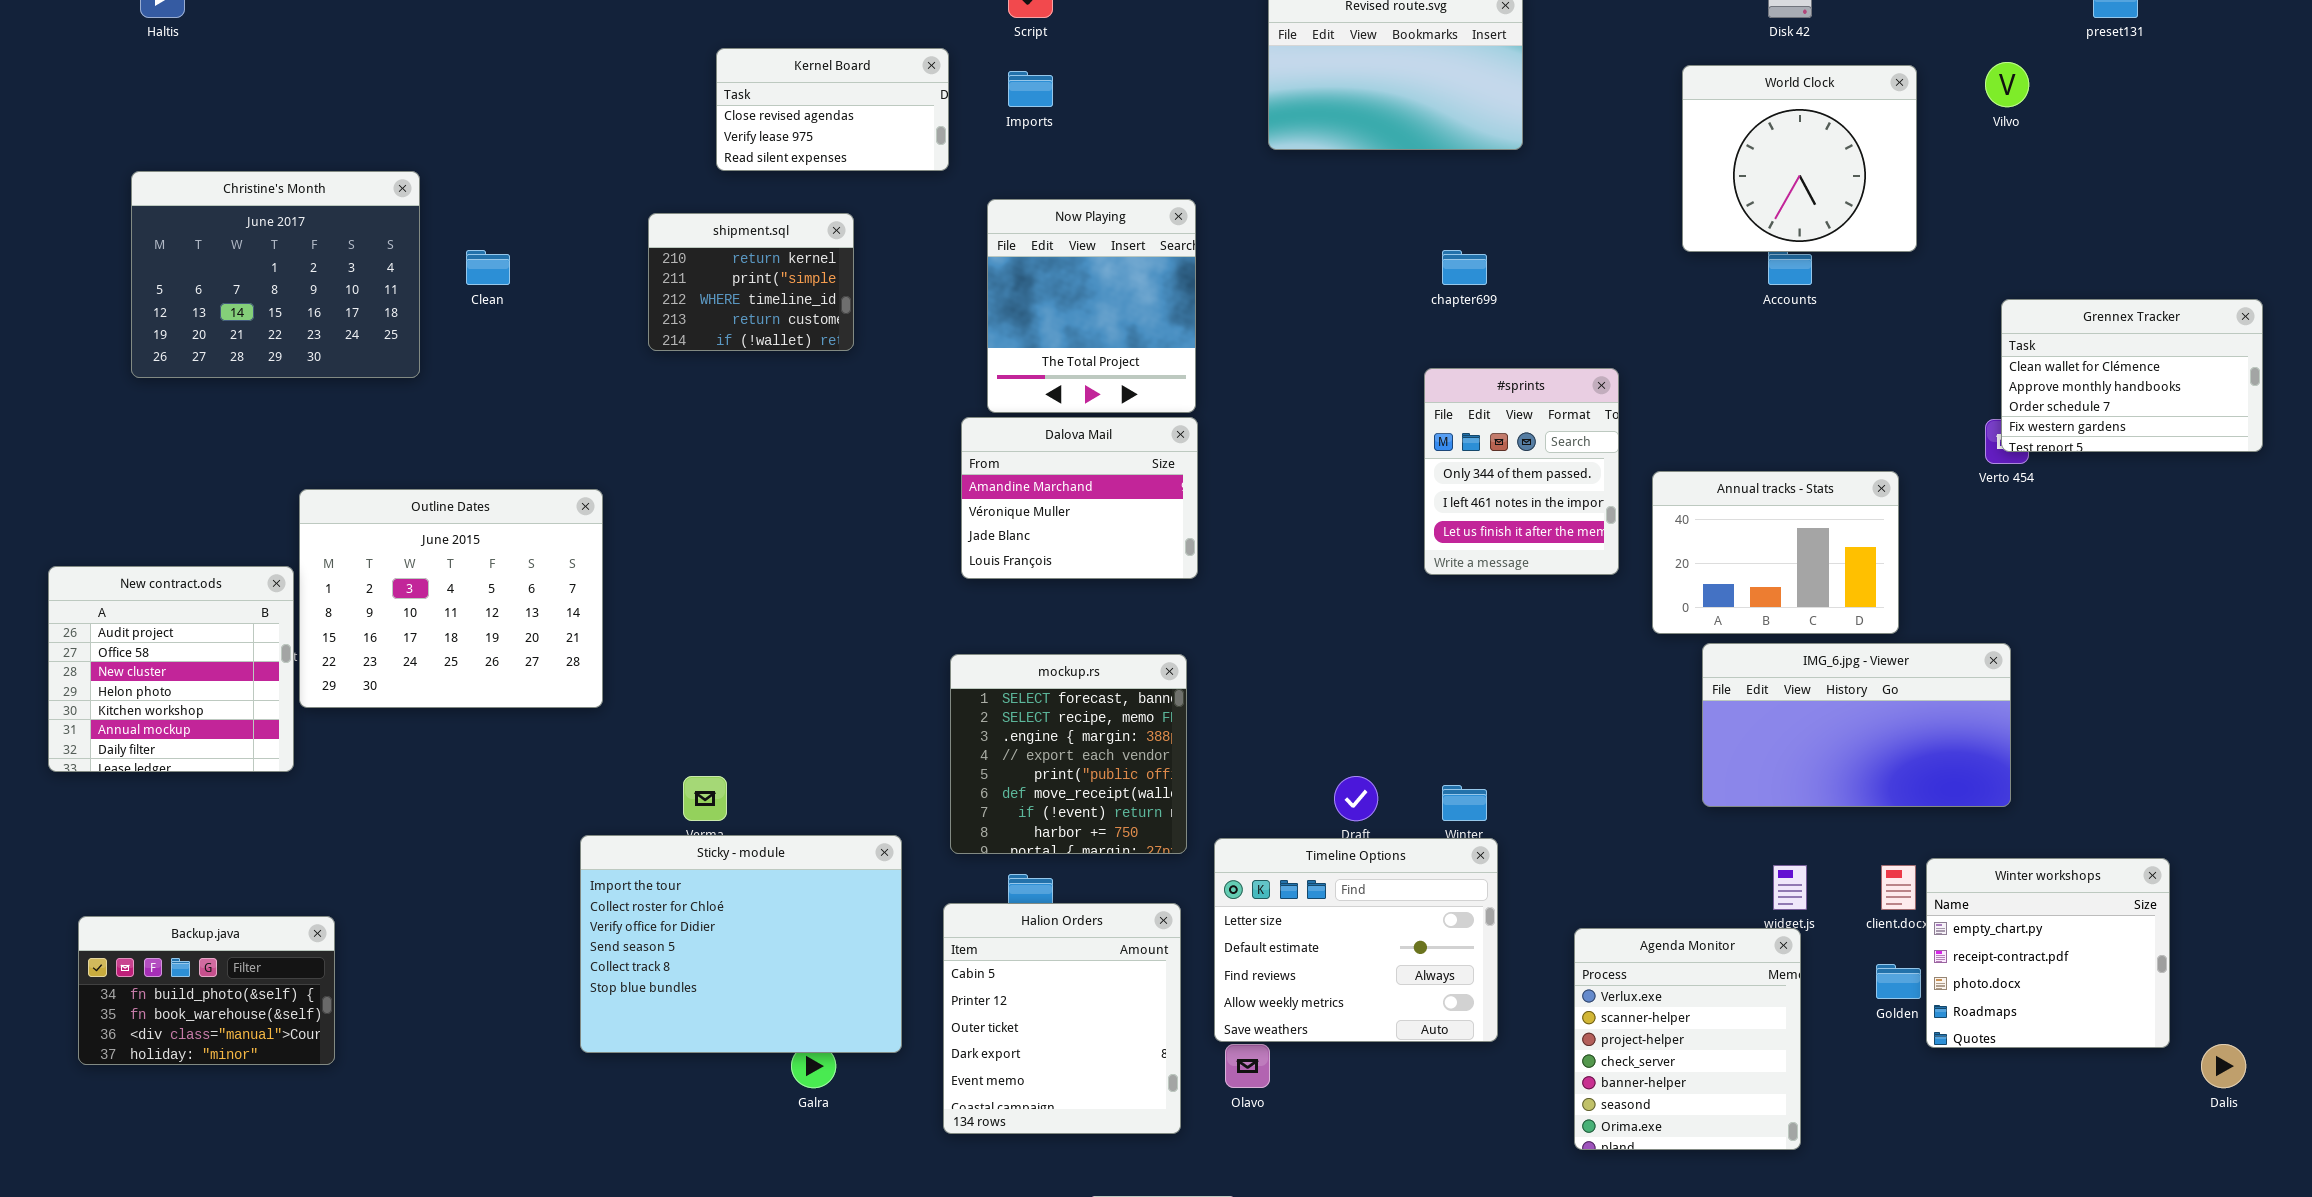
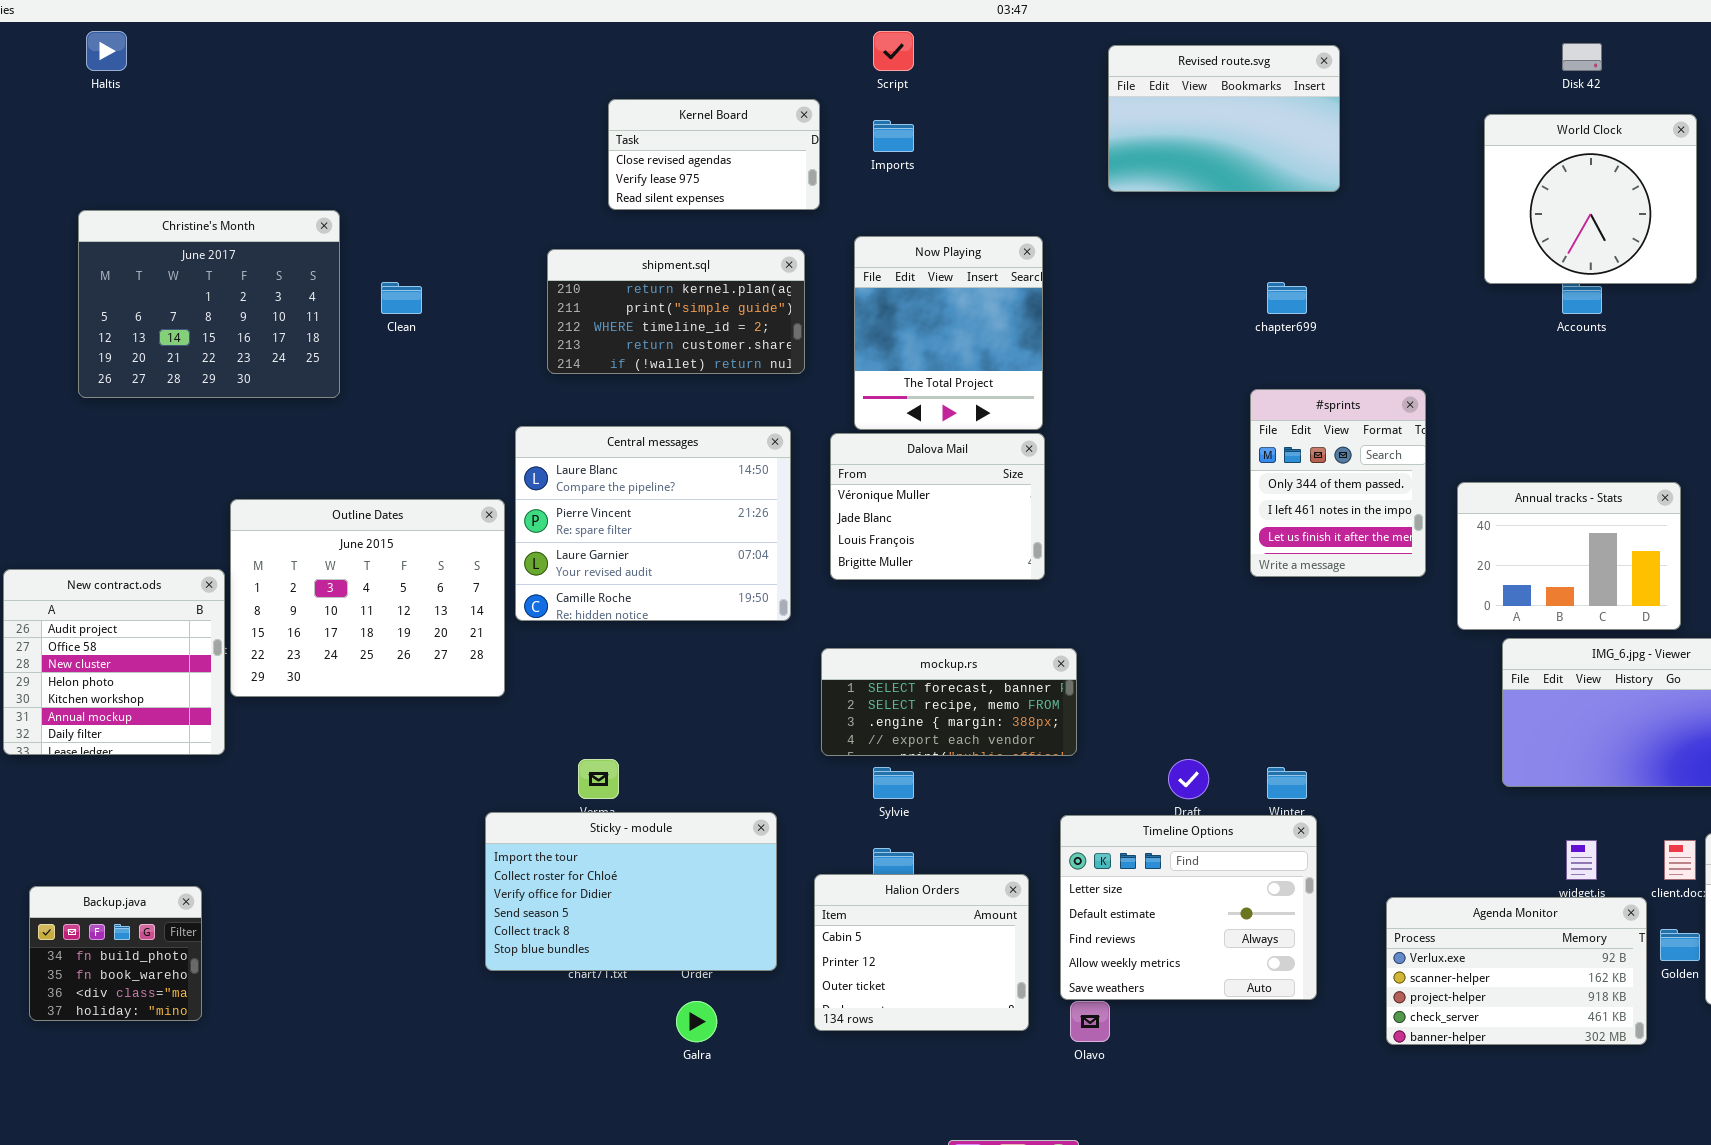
shipment.sql: [648,213,854,351] -> [547,249,805,374], resized
Central messages: none -> [515,426,791,621], opened
Dalova Mail: [961,417,1198,579] -> [830,433,1045,580], scrolled down 1 row
mockup.rs: [950,654,1187,854] -> [821,648,1077,756], resized
Sticky - module: [580,835,902,1053] -> [485,812,777,971], resized
Halion Orders: [943,903,1181,1134] -> [814,874,1029,1031], resized
Backup.java: [78,916,335,1065] -> [29,886,202,1021], resized
Agenda Monitor: [1574,928,1801,1150] -> [1386,897,1647,1045], resized

